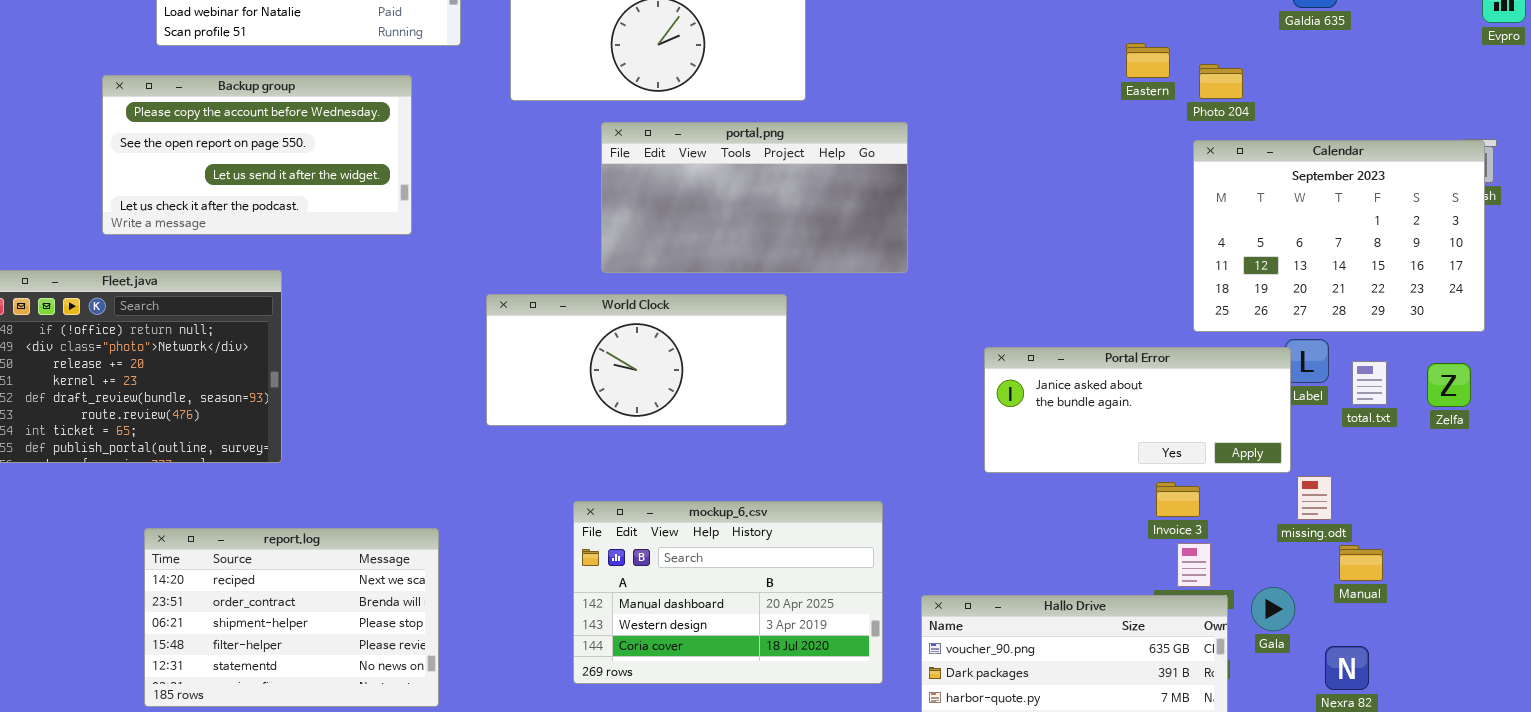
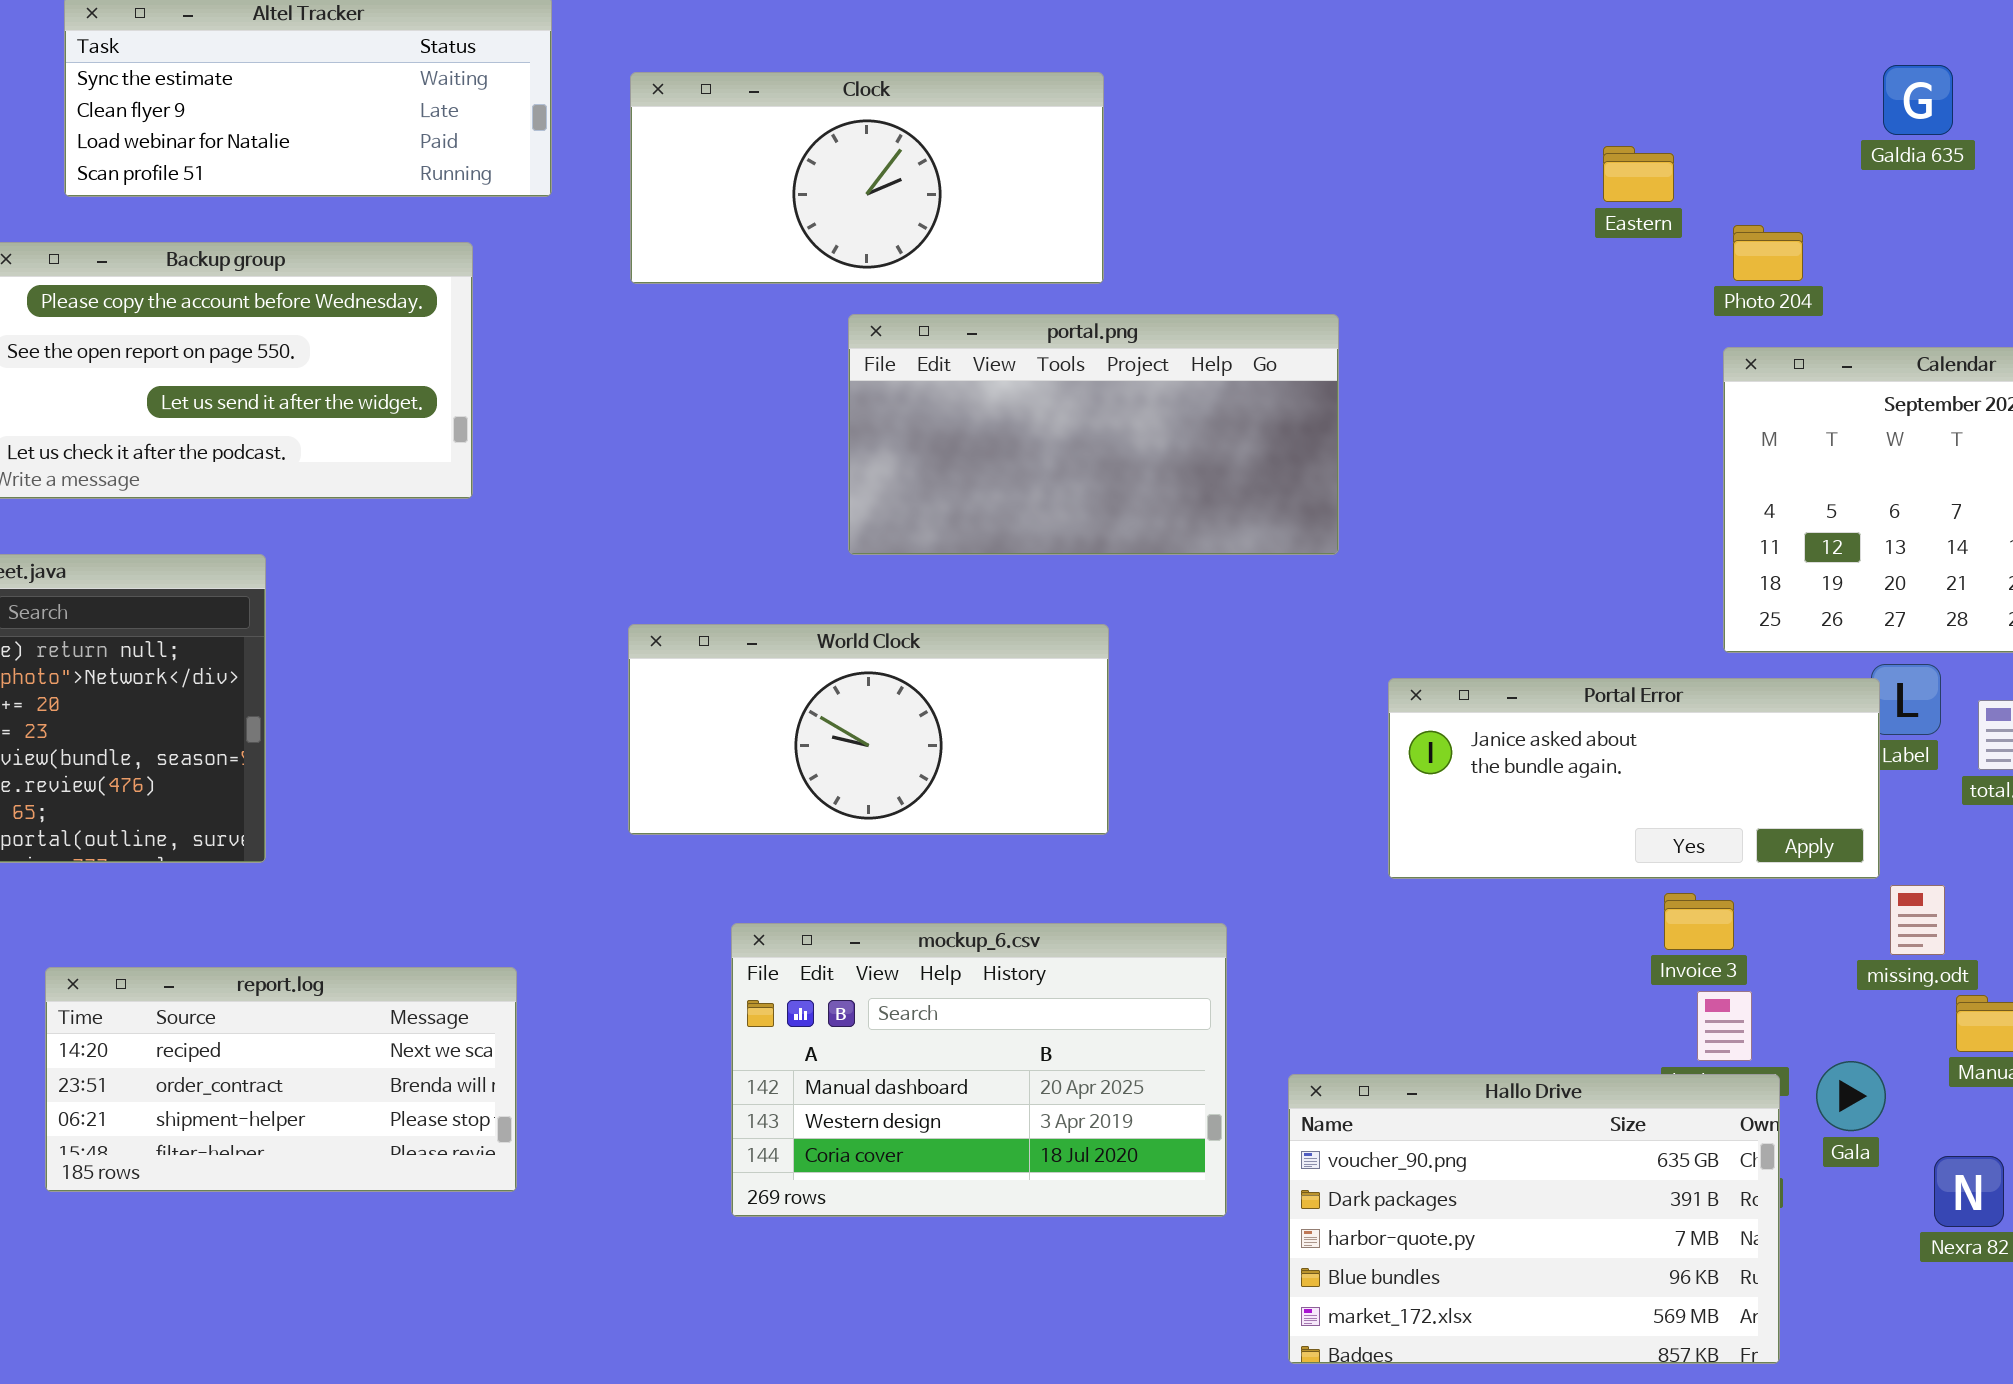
Eastern: [1126,43,1170,78] -> [1603,146,1674,202], moved
portal.png: [601,122,908,273] -> [848,314,1339,555], moved
World Clock: [486,294,787,426] -> [628,624,1109,835], moved
report.log: [144,528,439,707] -> [45,967,517,1192], resized

